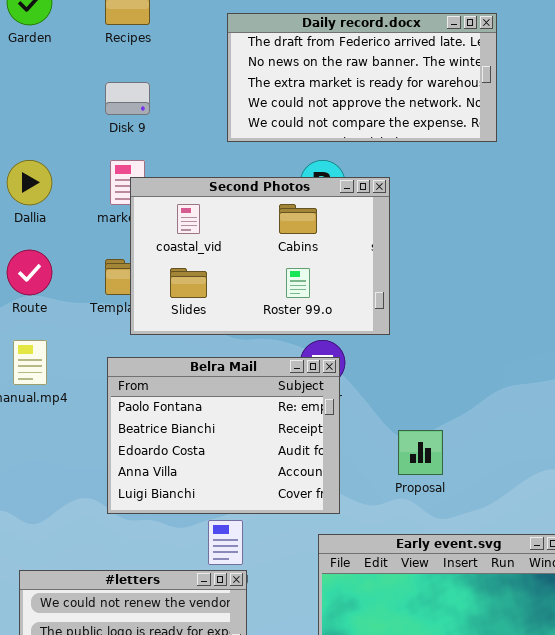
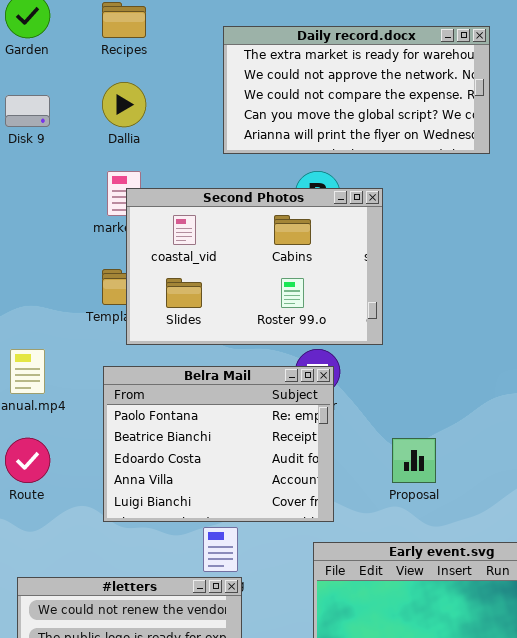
Daily record.docx: [227,13,497,142] -> [223,26,490,154], scrolled down 2 rows
Disk 9: [105,82,150,115] -> [5,95,50,127], moved
Dallia: [7,160,52,205] -> [102,82,146,127], moved
Route: [7,250,52,295] -> [5,438,50,483], moved

